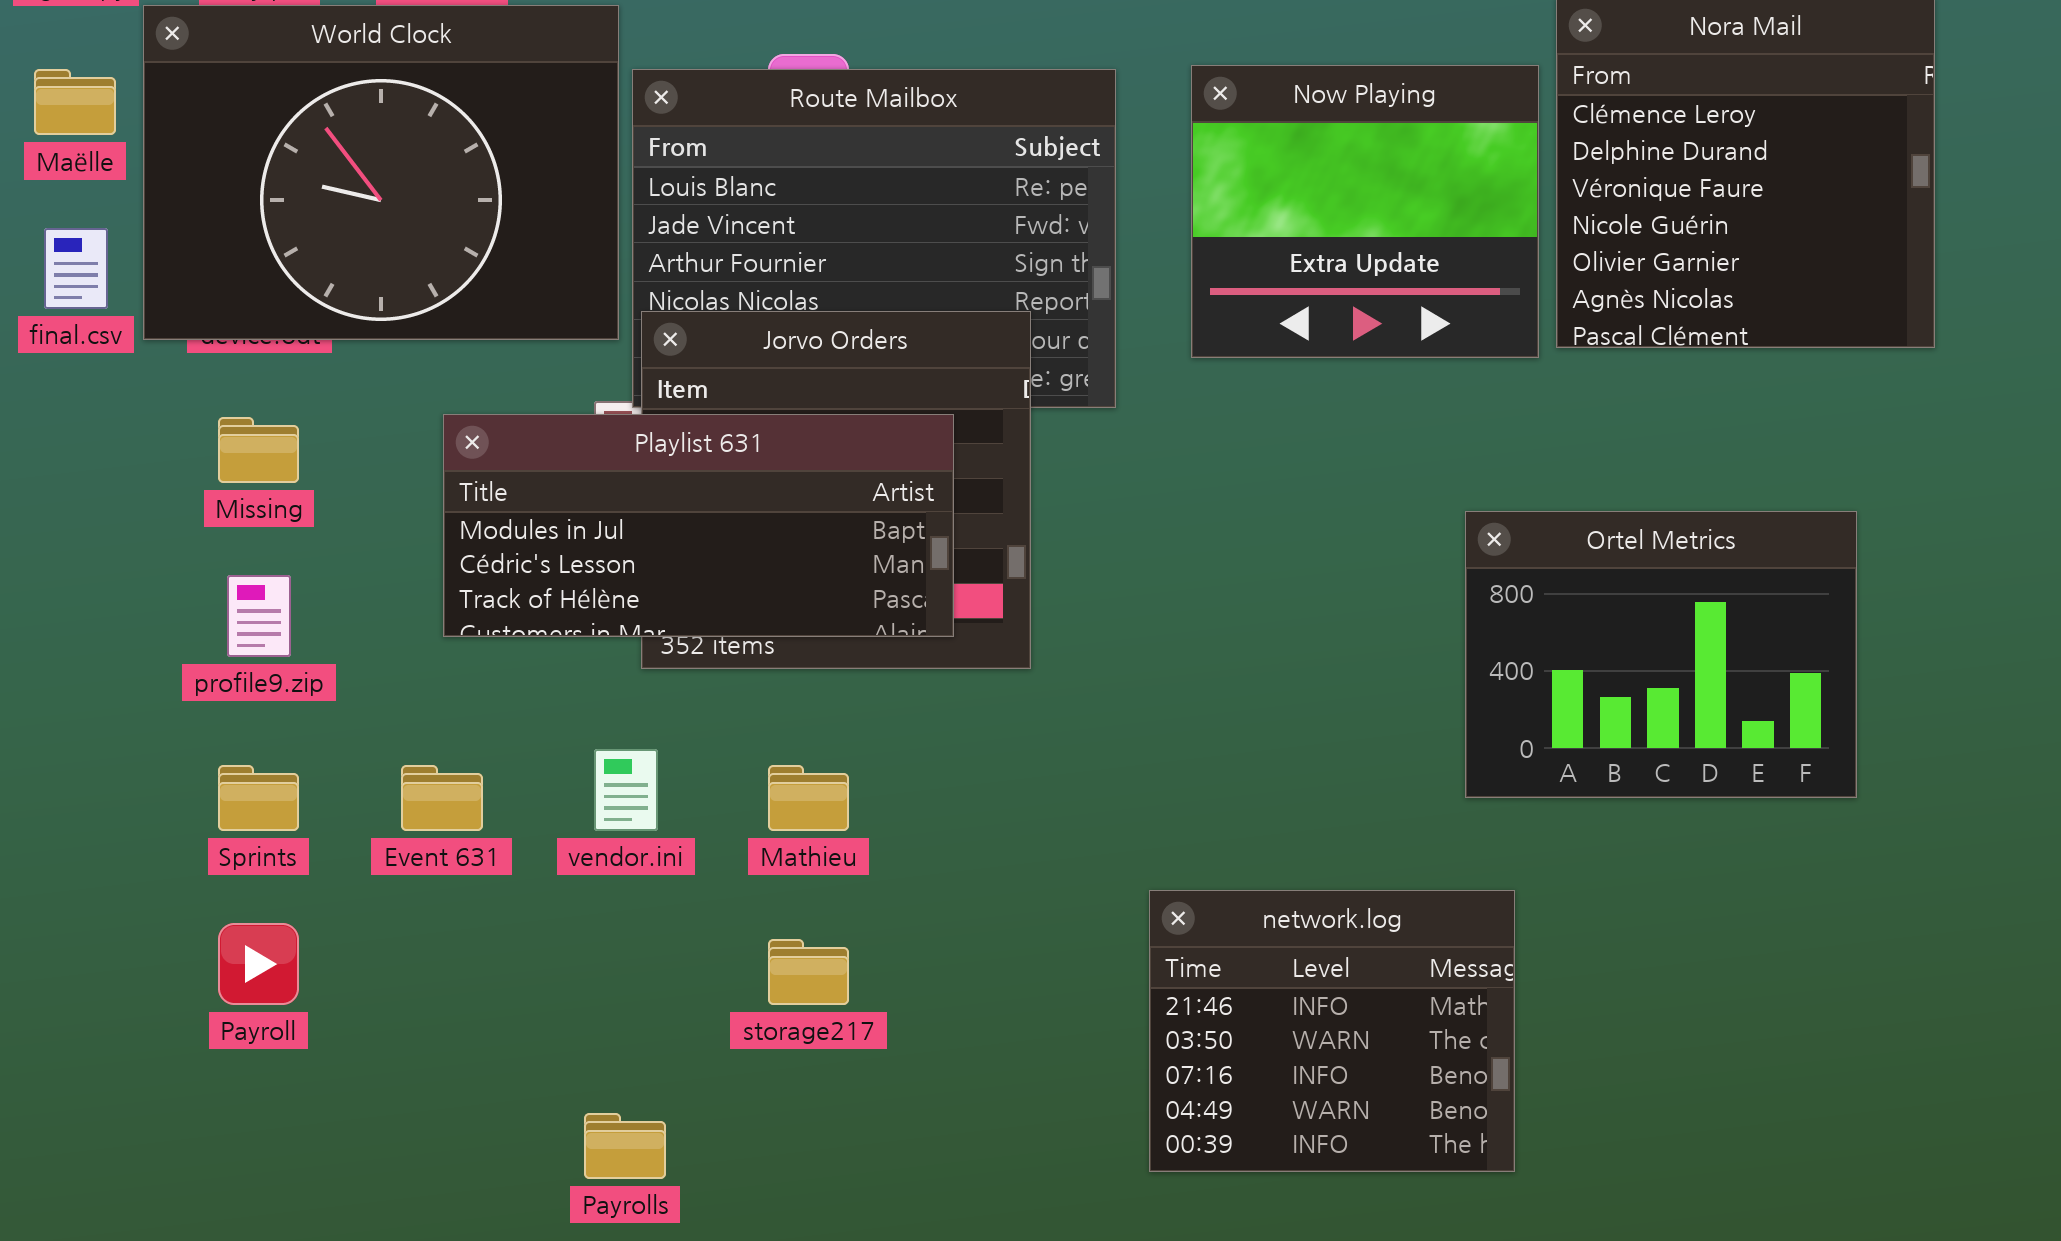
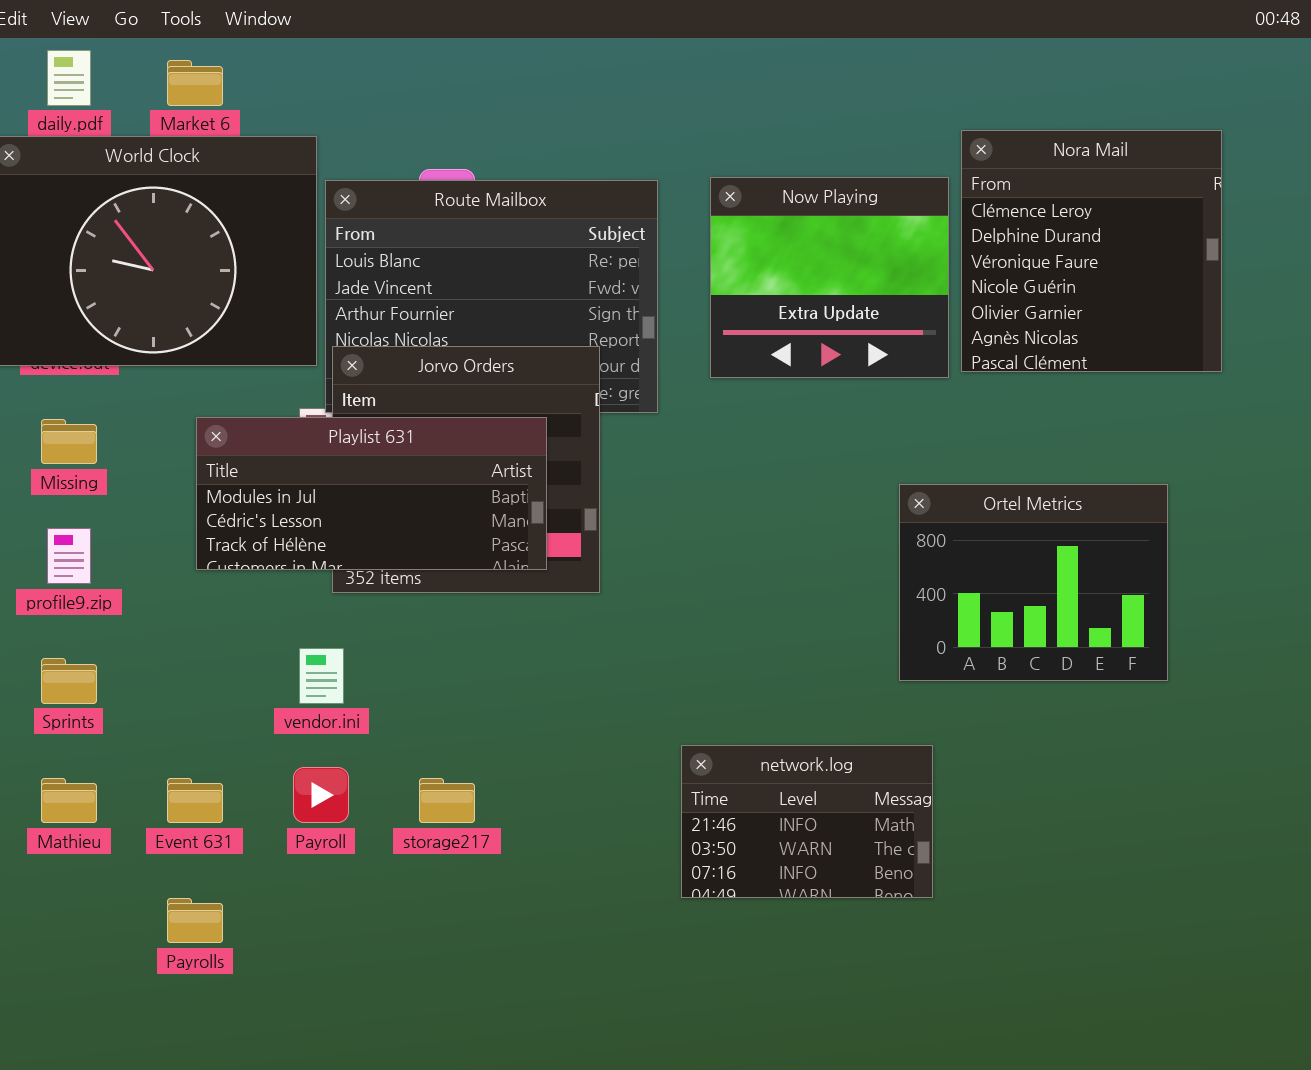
Event 631: [401,765,483,831] -> [167,778,223,823], moved
Mathieu: [768,765,849,831] -> [41,778,97,823], moved
network.log: [1149,890,1515,1172] -> [681,745,933,898], resized
Payroll: [218,923,299,1005] -> [293,767,349,823], moved
Payrolls: [584,1113,666,1179] -> [167,898,223,943], moved

